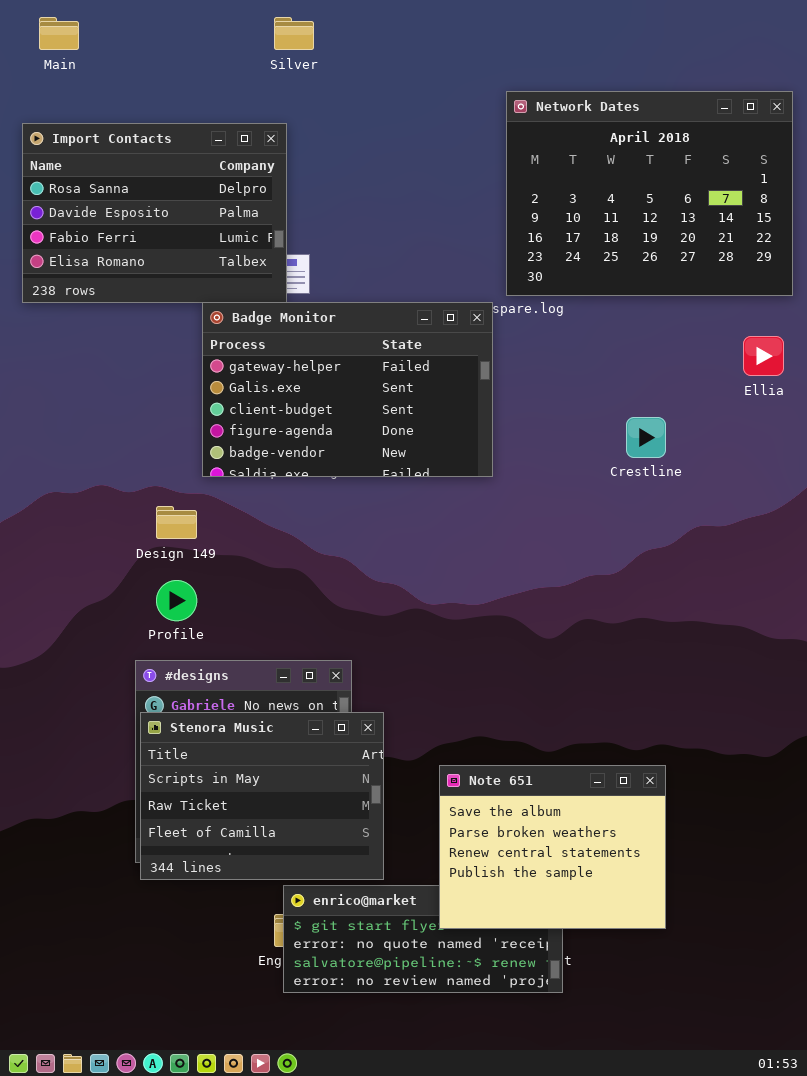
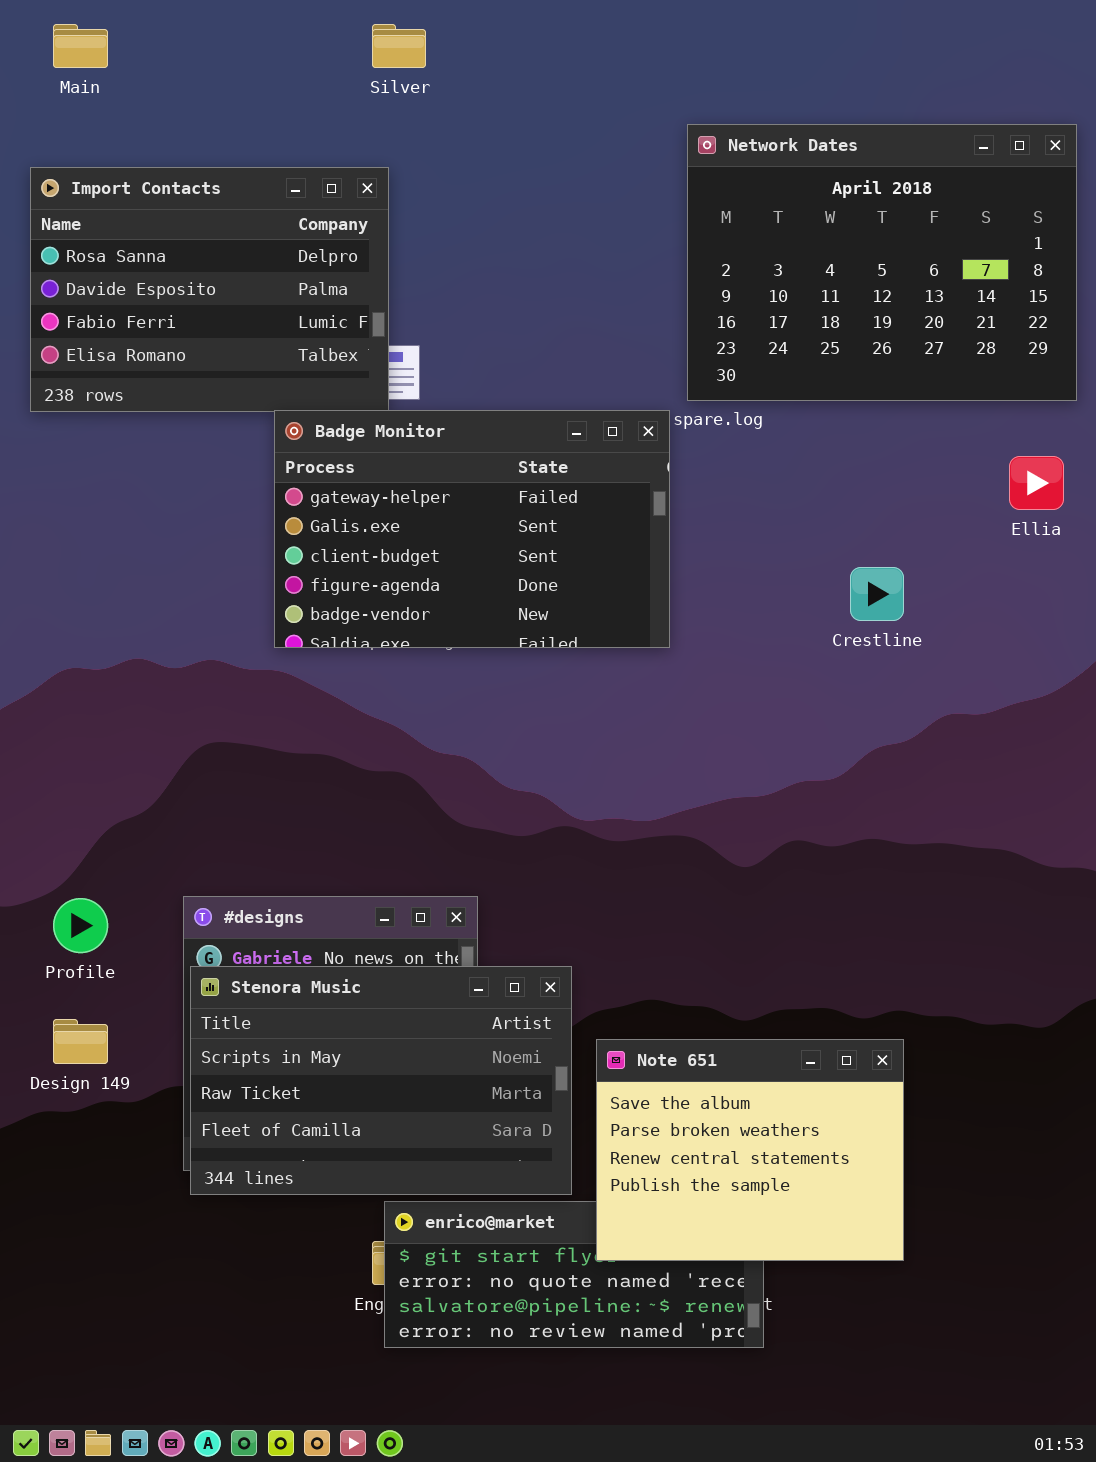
Design 149: [156,506,197,539] -> [53,1019,108,1064], moved
Profile: [156,580,197,621] -> [53,898,108,953], moved
Stenora Music: [140,712,384,880] -> [190,966,572,1195], resized

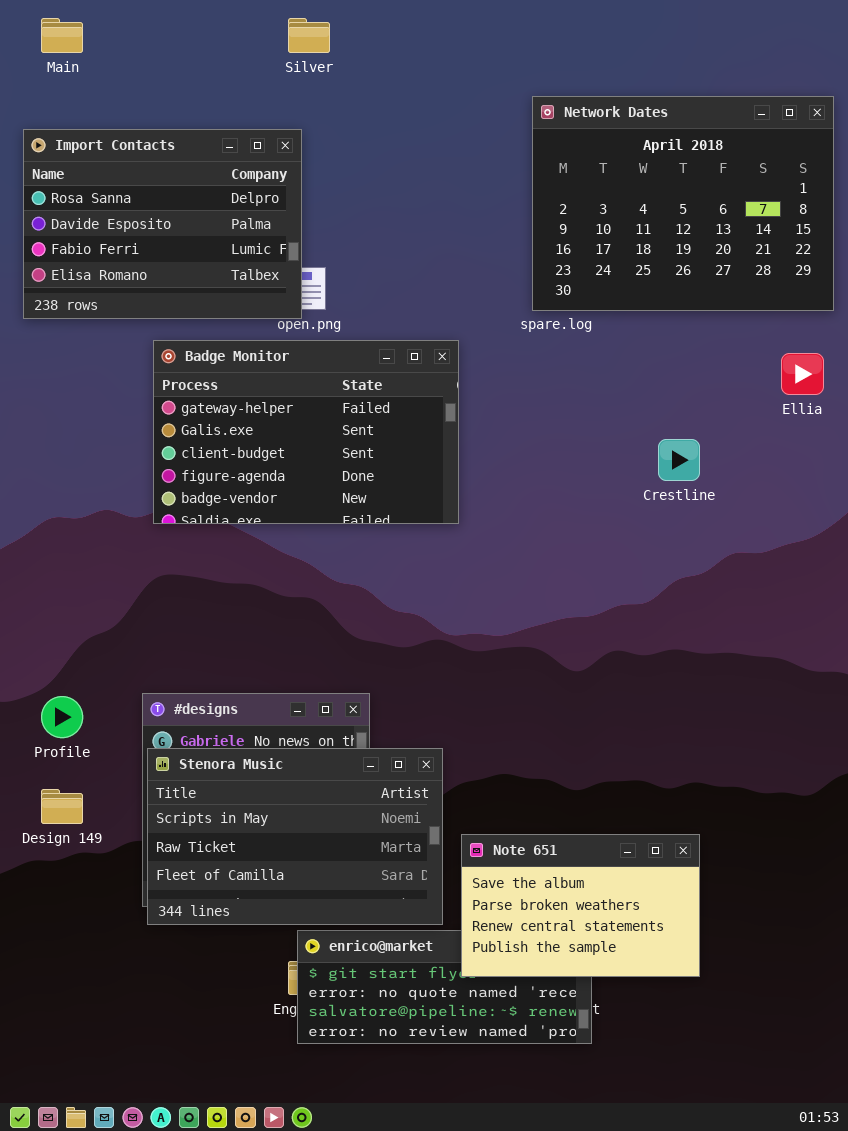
Badge Monitor: [274,410,670,648] -> [153,340,459,524], moved
Note 651: [596,1039,904,1261] -> [461,834,700,977], resized

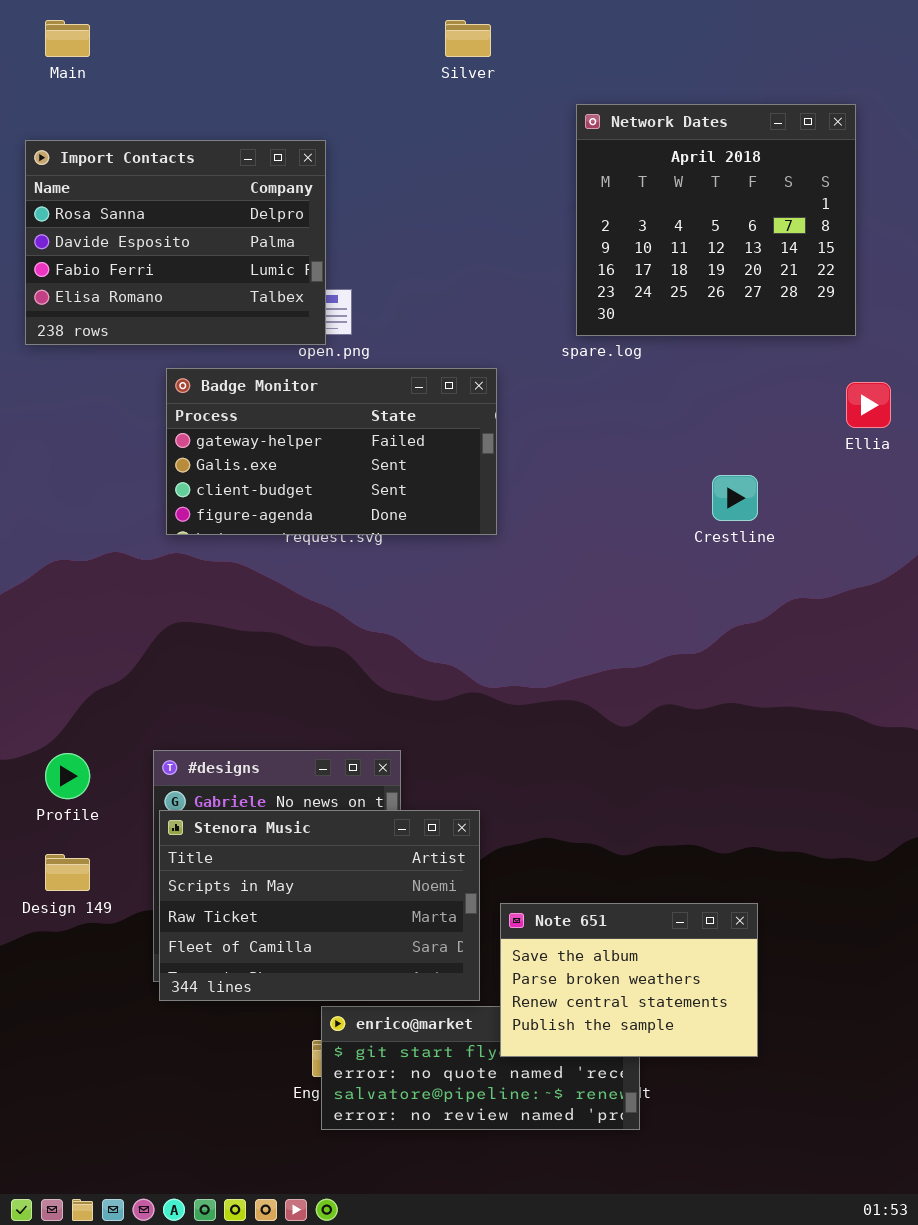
Silver: [288,18,330,53] -> [445,20,491,57], moved
Network Dates: [532,96,834,311] -> [576,104,856,336], resized
Badge Monitor: [153,340,459,524] -> [166,368,497,535], resized

